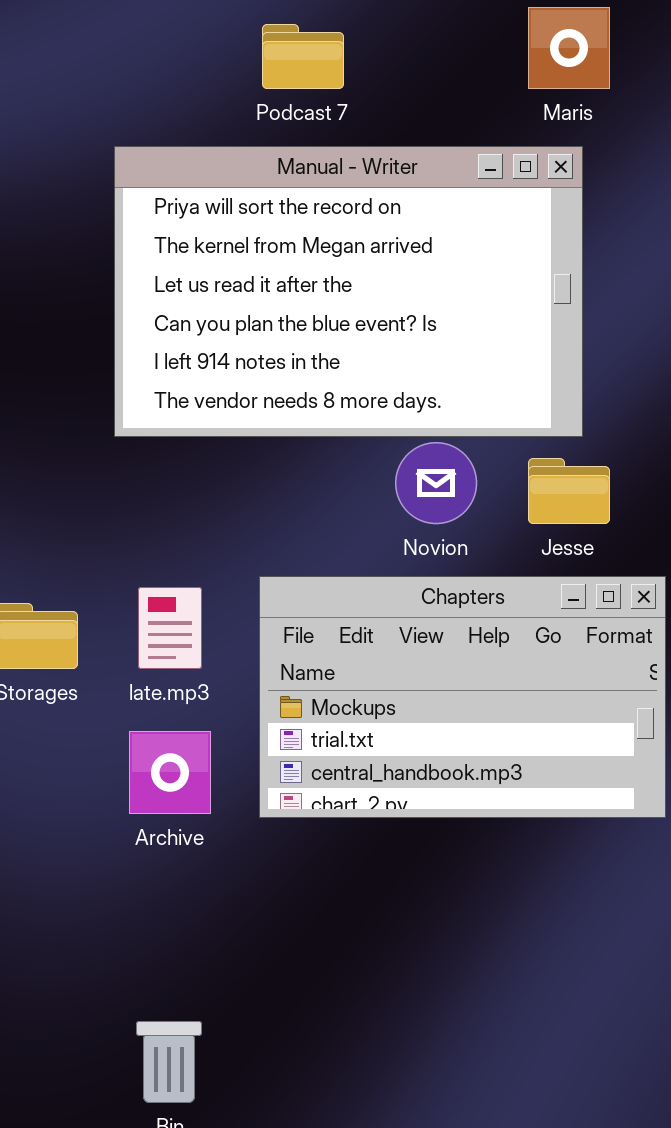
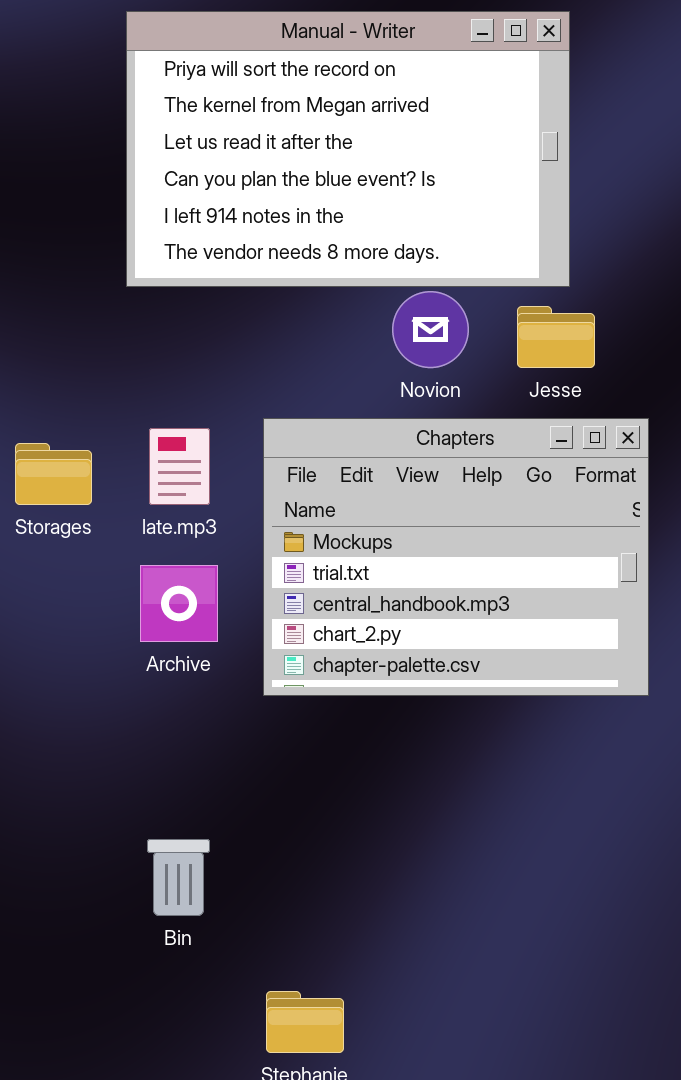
Chapters: [259,576,666,818] -> [263,418,649,696], resized

